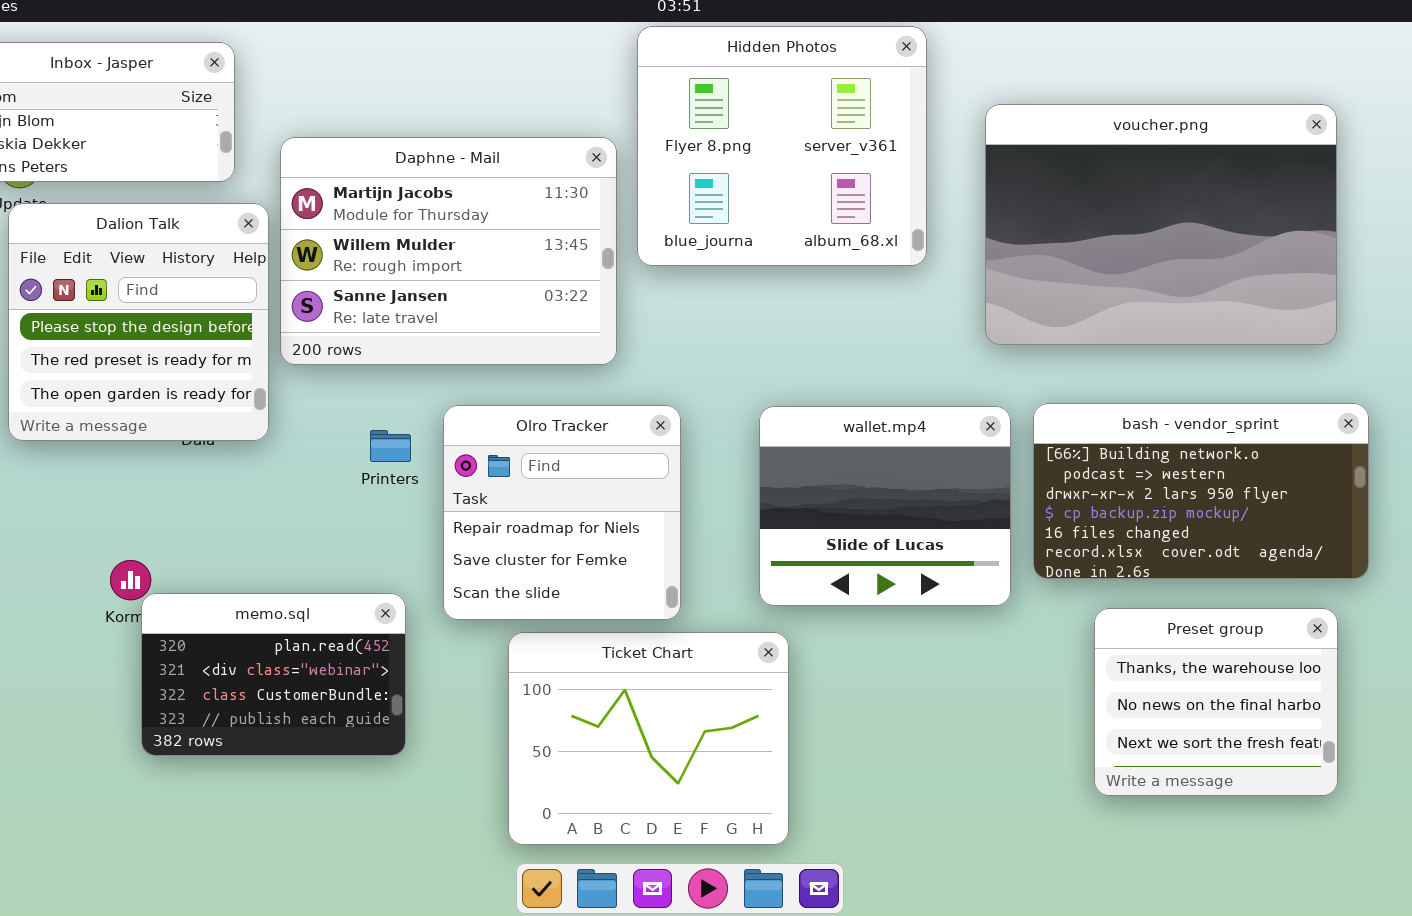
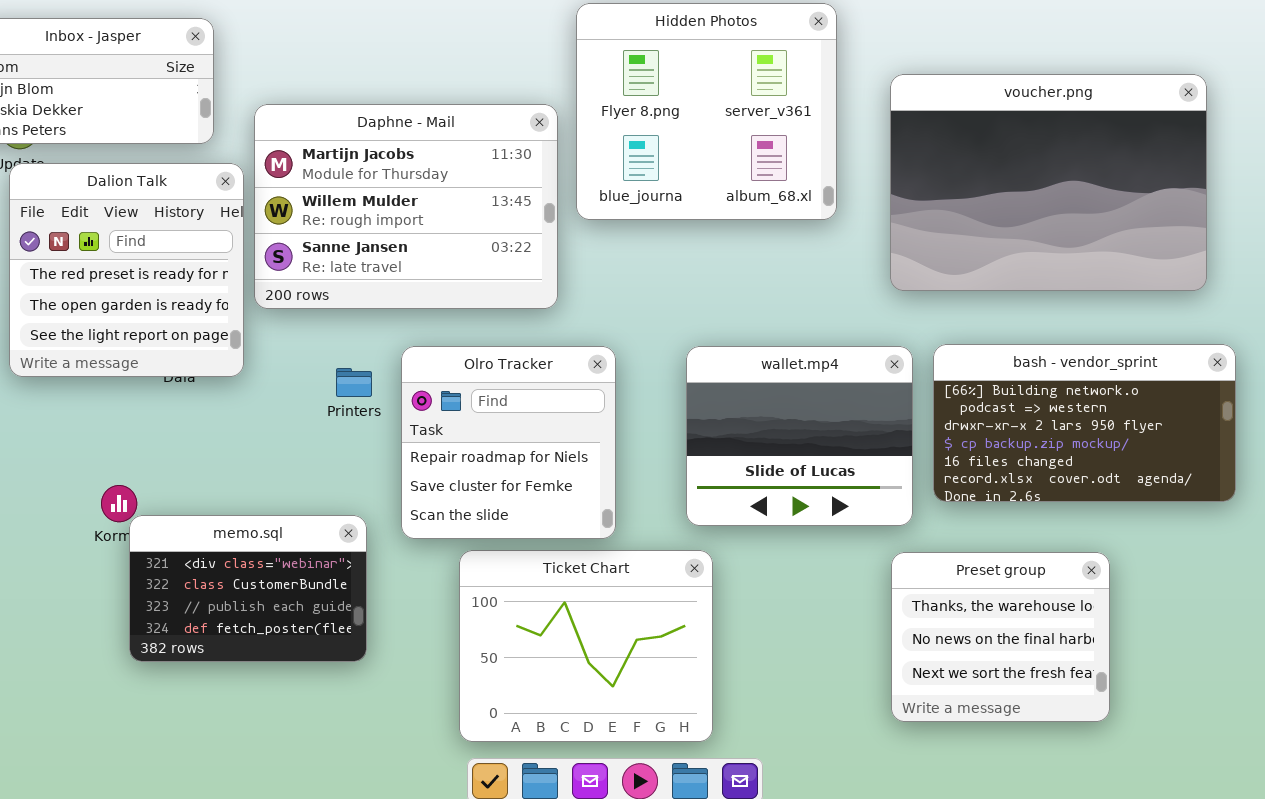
Dalion Talk: [8,203,269,441] -> [9,163,244,377], scrolled down 1 row
memo.sql: [141,593,406,756] -> [129,515,367,662], scrolled down 1 row
Preset group: [1094,608,1338,796] -> [891,552,1110,722], moved

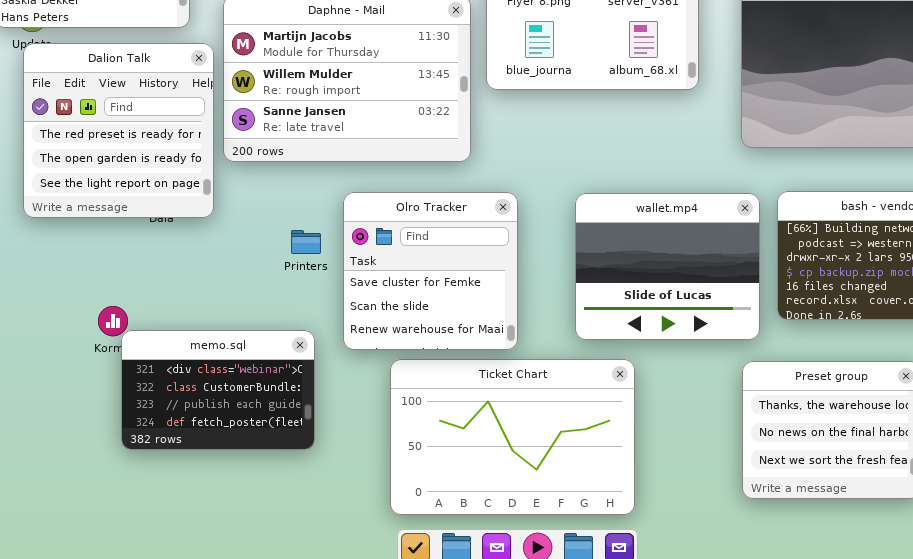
Olro Tracker: [401,346,616,539] -> [343,192,518,350], scrolled down 1 row
Printers: [336,368,372,397] -> [291,230,321,254], moved
Ticket Chart: [459,550,713,742] -> [390,359,635,515], resized

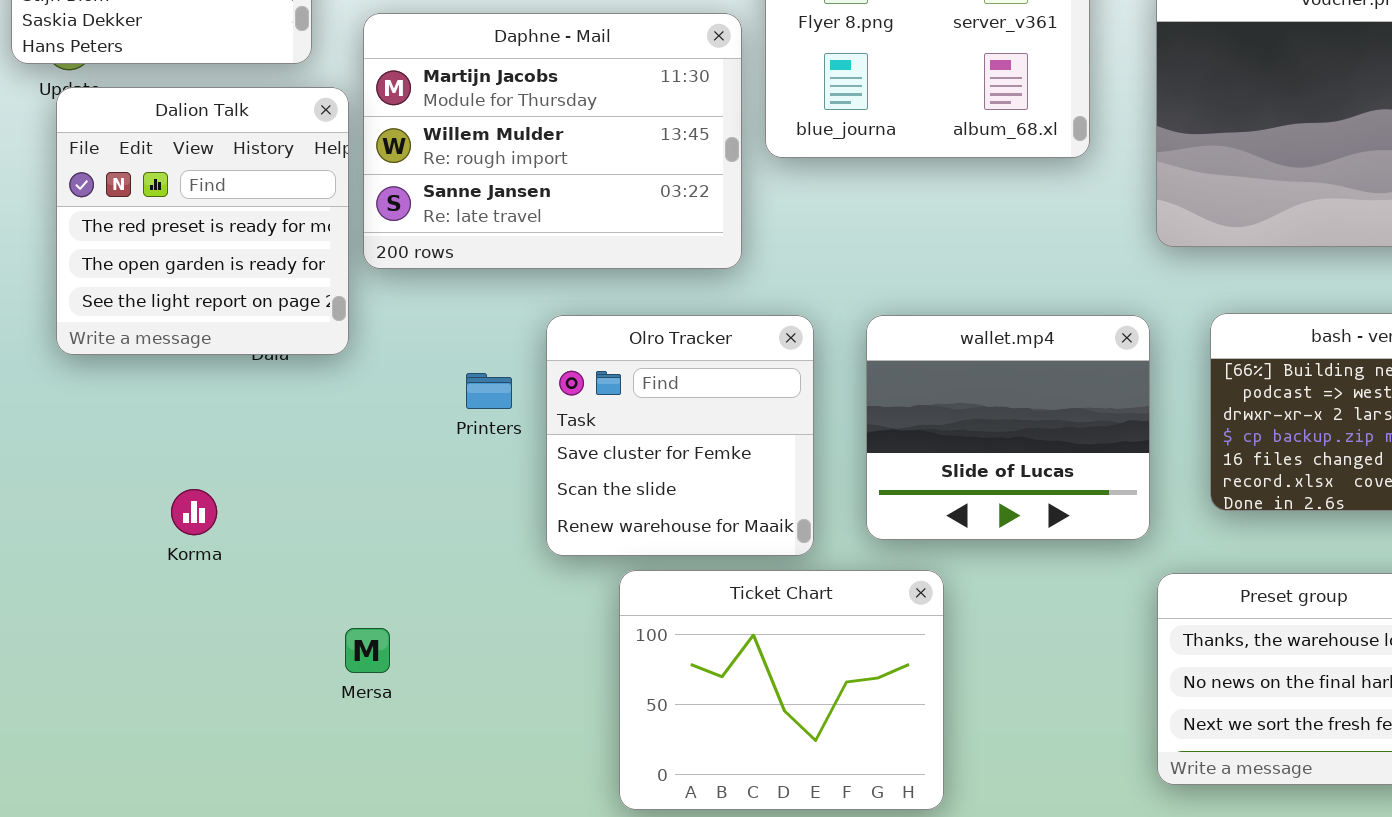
wallet.mp4: [575,193,760,340] -> [866,315,1150,540], moved
memo.sql: [121,330,315,450] -> none, closed
Ticket Chart: [390,359,635,515] -> [619,570,944,810], resized

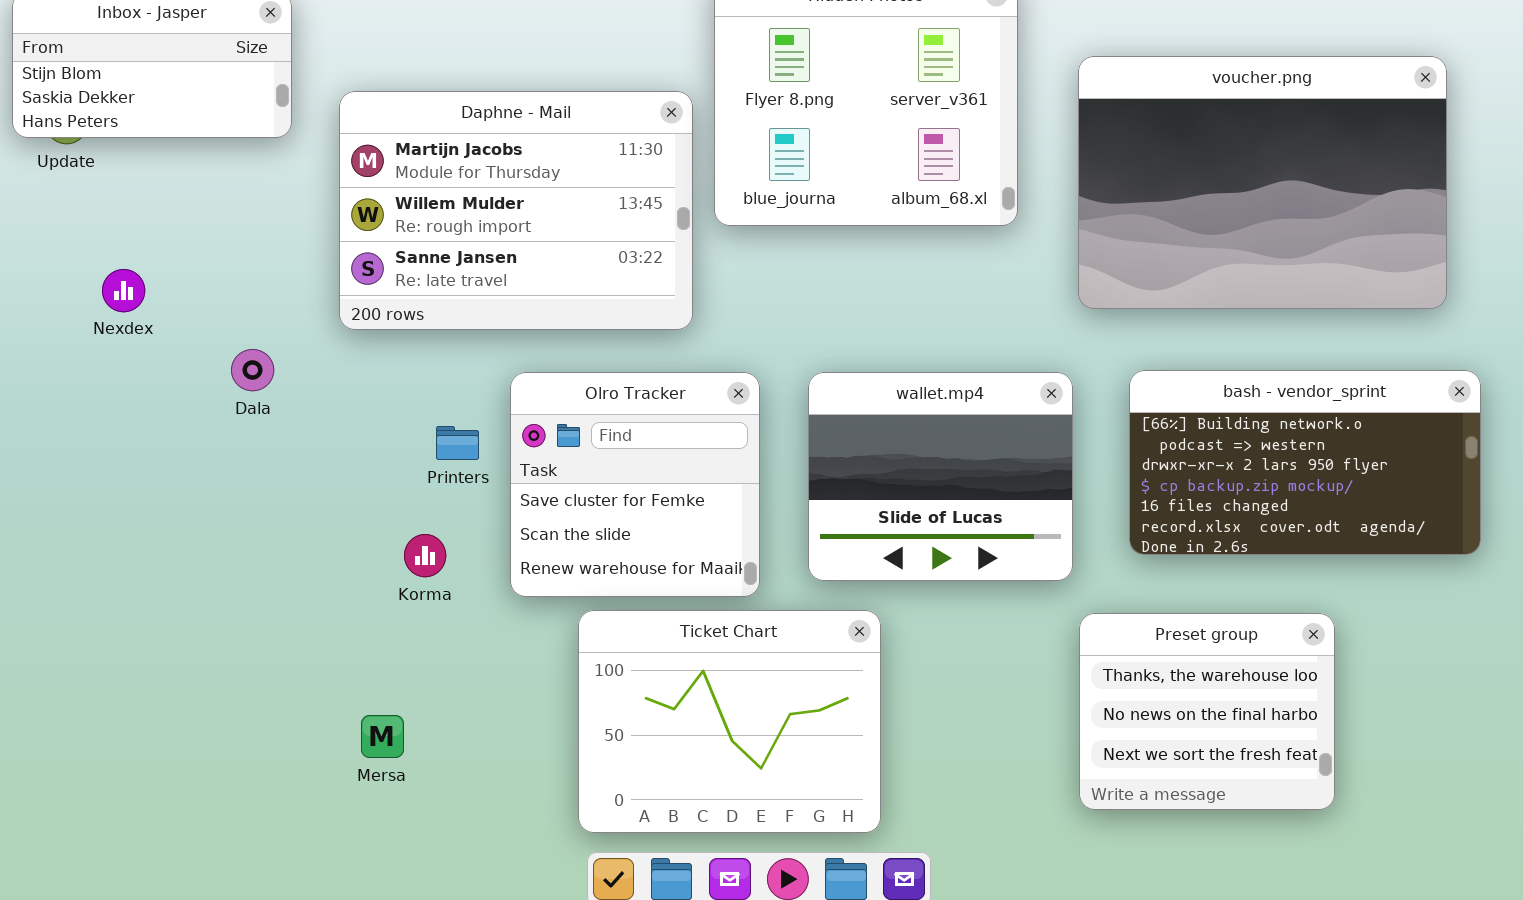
Dalion Talk: [56,87,349,355] -> none, closed
Korma: [171,489,217,535] -> [404,534,446,577], moved
Mersa: [345,628,390,673] -> [361,715,404,758], moved

